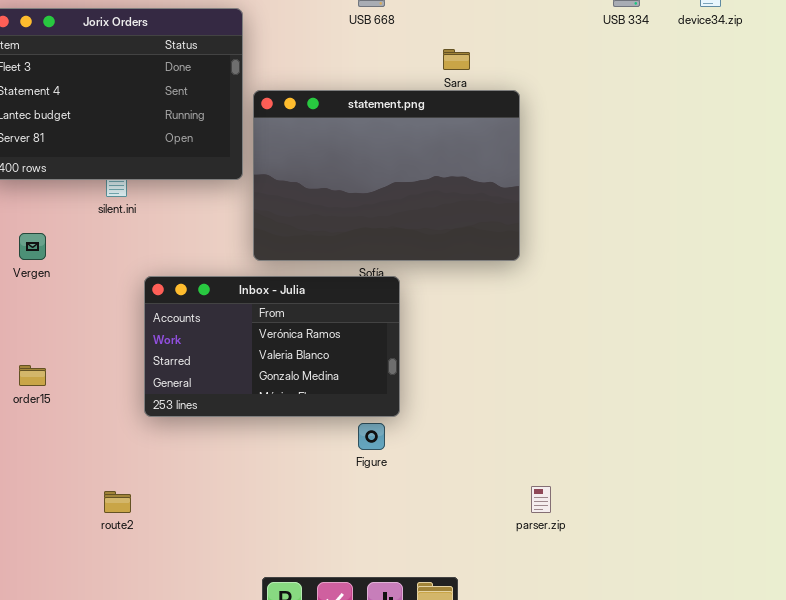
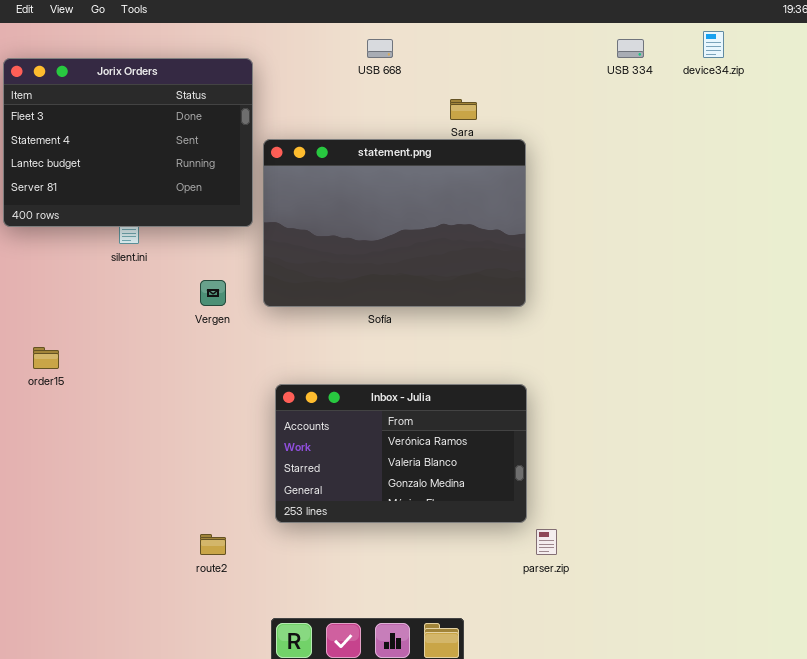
Vergen: [19,233,46,260] -> [200,280,226,306], moved
Inbox - Julia: [144,276,400,417] -> [275,384,527,523], moved
order15: [19,365,46,386] -> [33,347,59,369], moved
route2: [104,491,131,513] -> [200,534,226,555], moved

